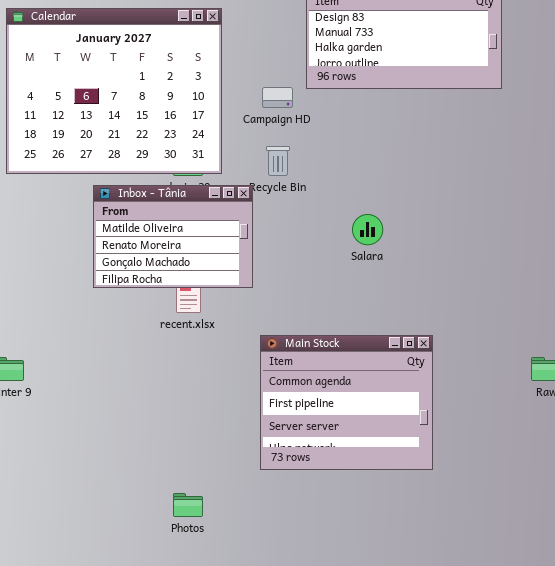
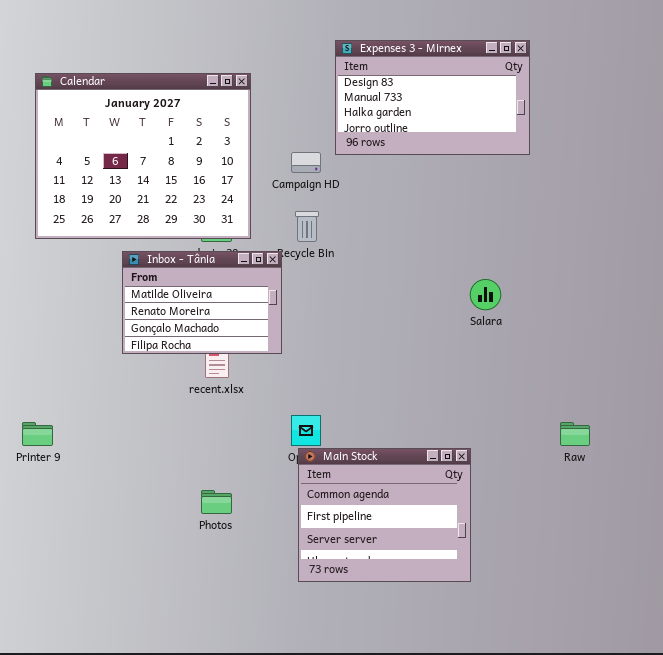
Salara: [352,214,383,245] -> [470,279,501,310], moved
Main Stock: [260,335,433,470] -> [298,448,471,582], moved
Photos: [173,493,203,517] -> [201,490,232,514], moved

